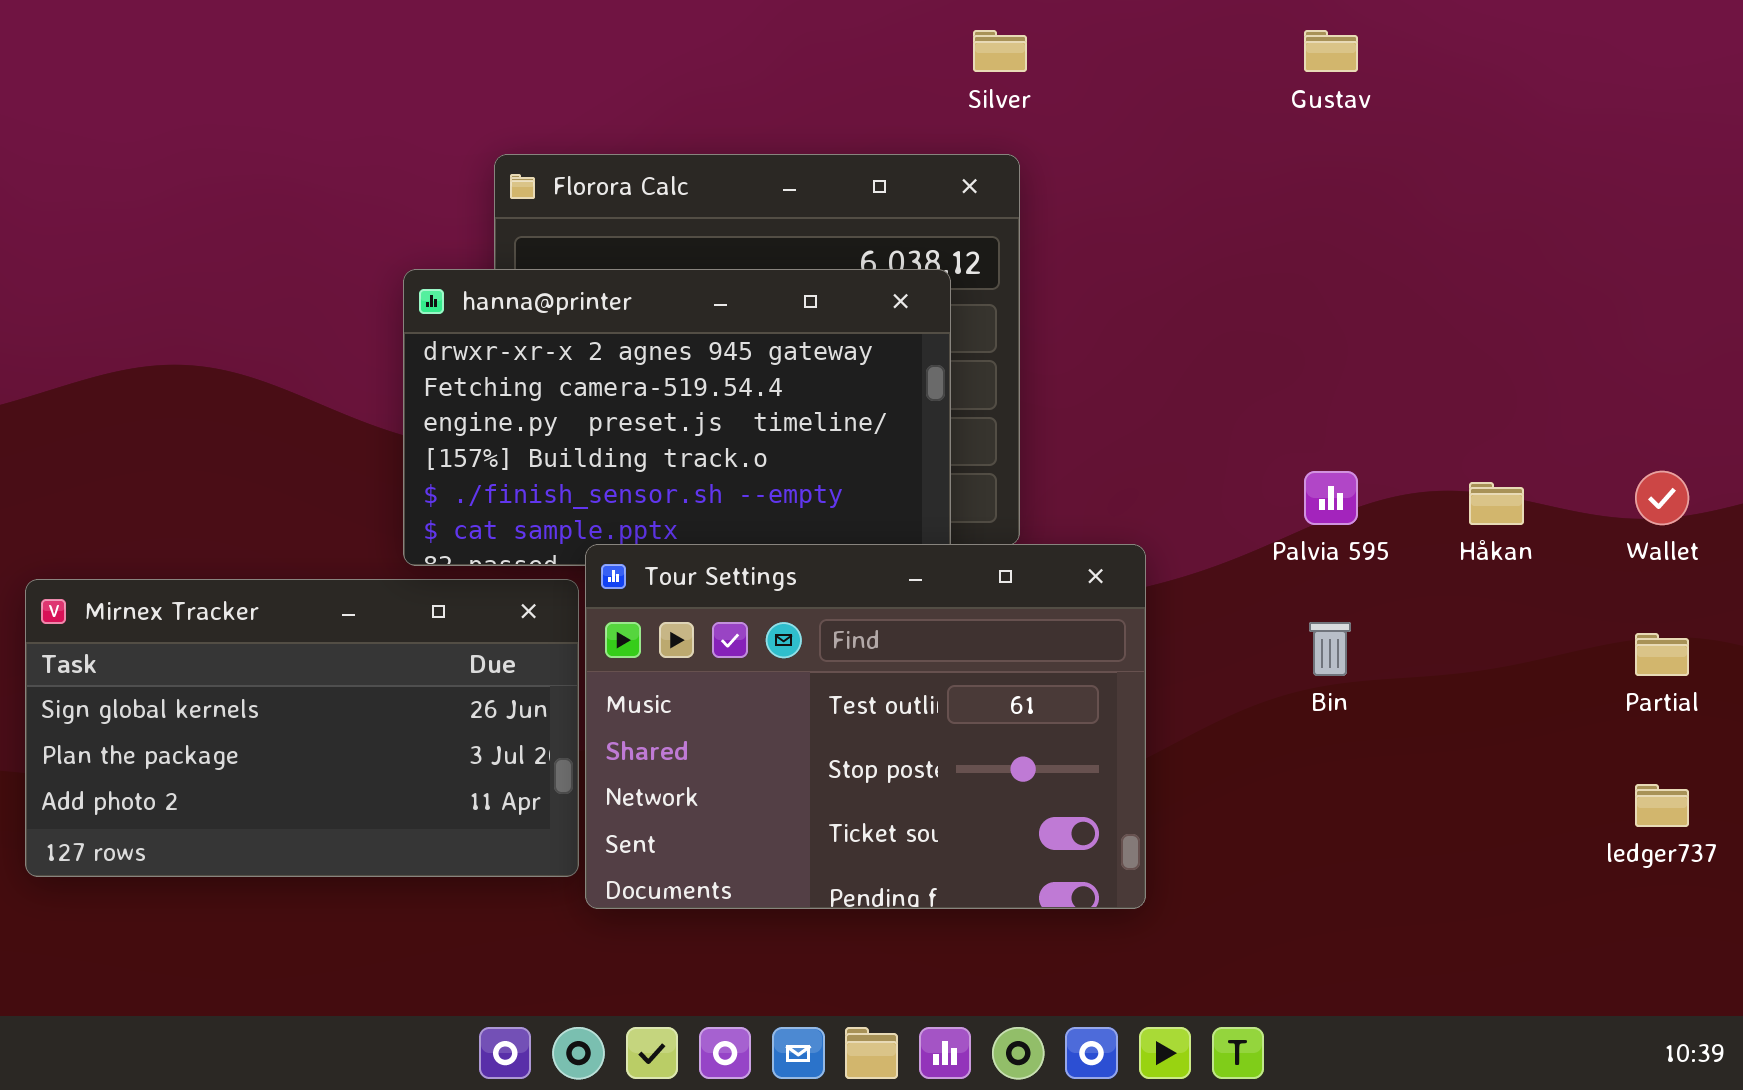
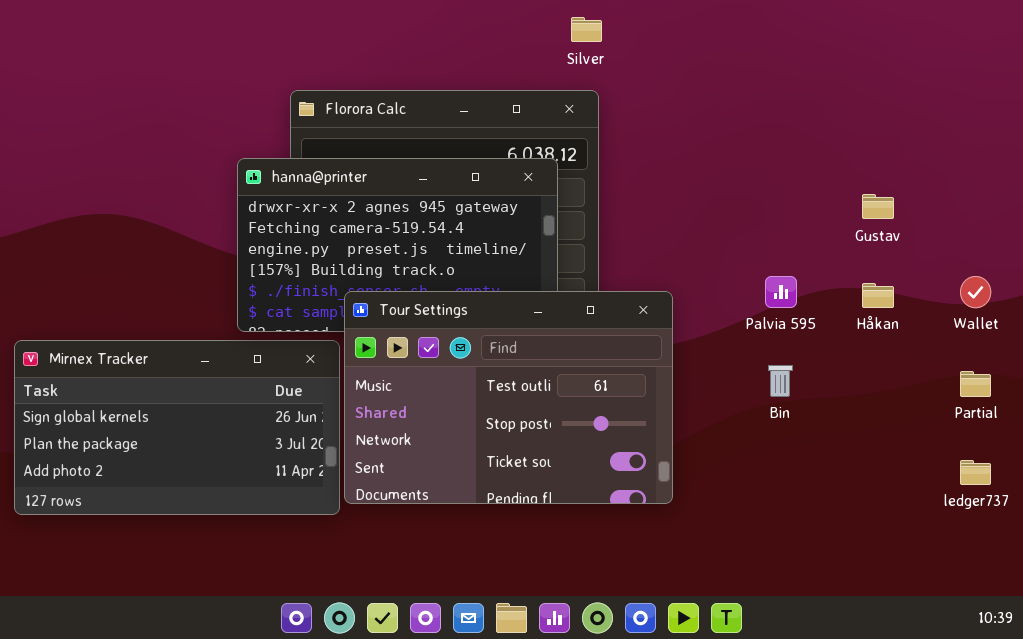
Gustav: [1304,30,1358,72] -> [862,194,894,219], moved
Tour Settings: [585,544,1146,909] -> [344,291,673,504], moved

